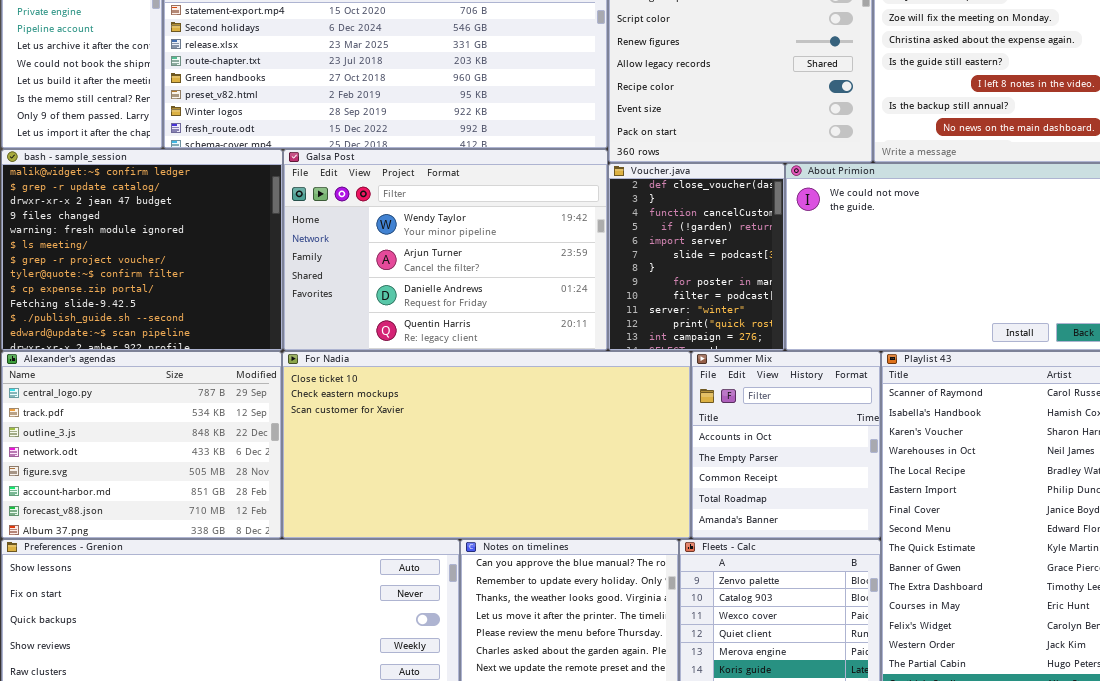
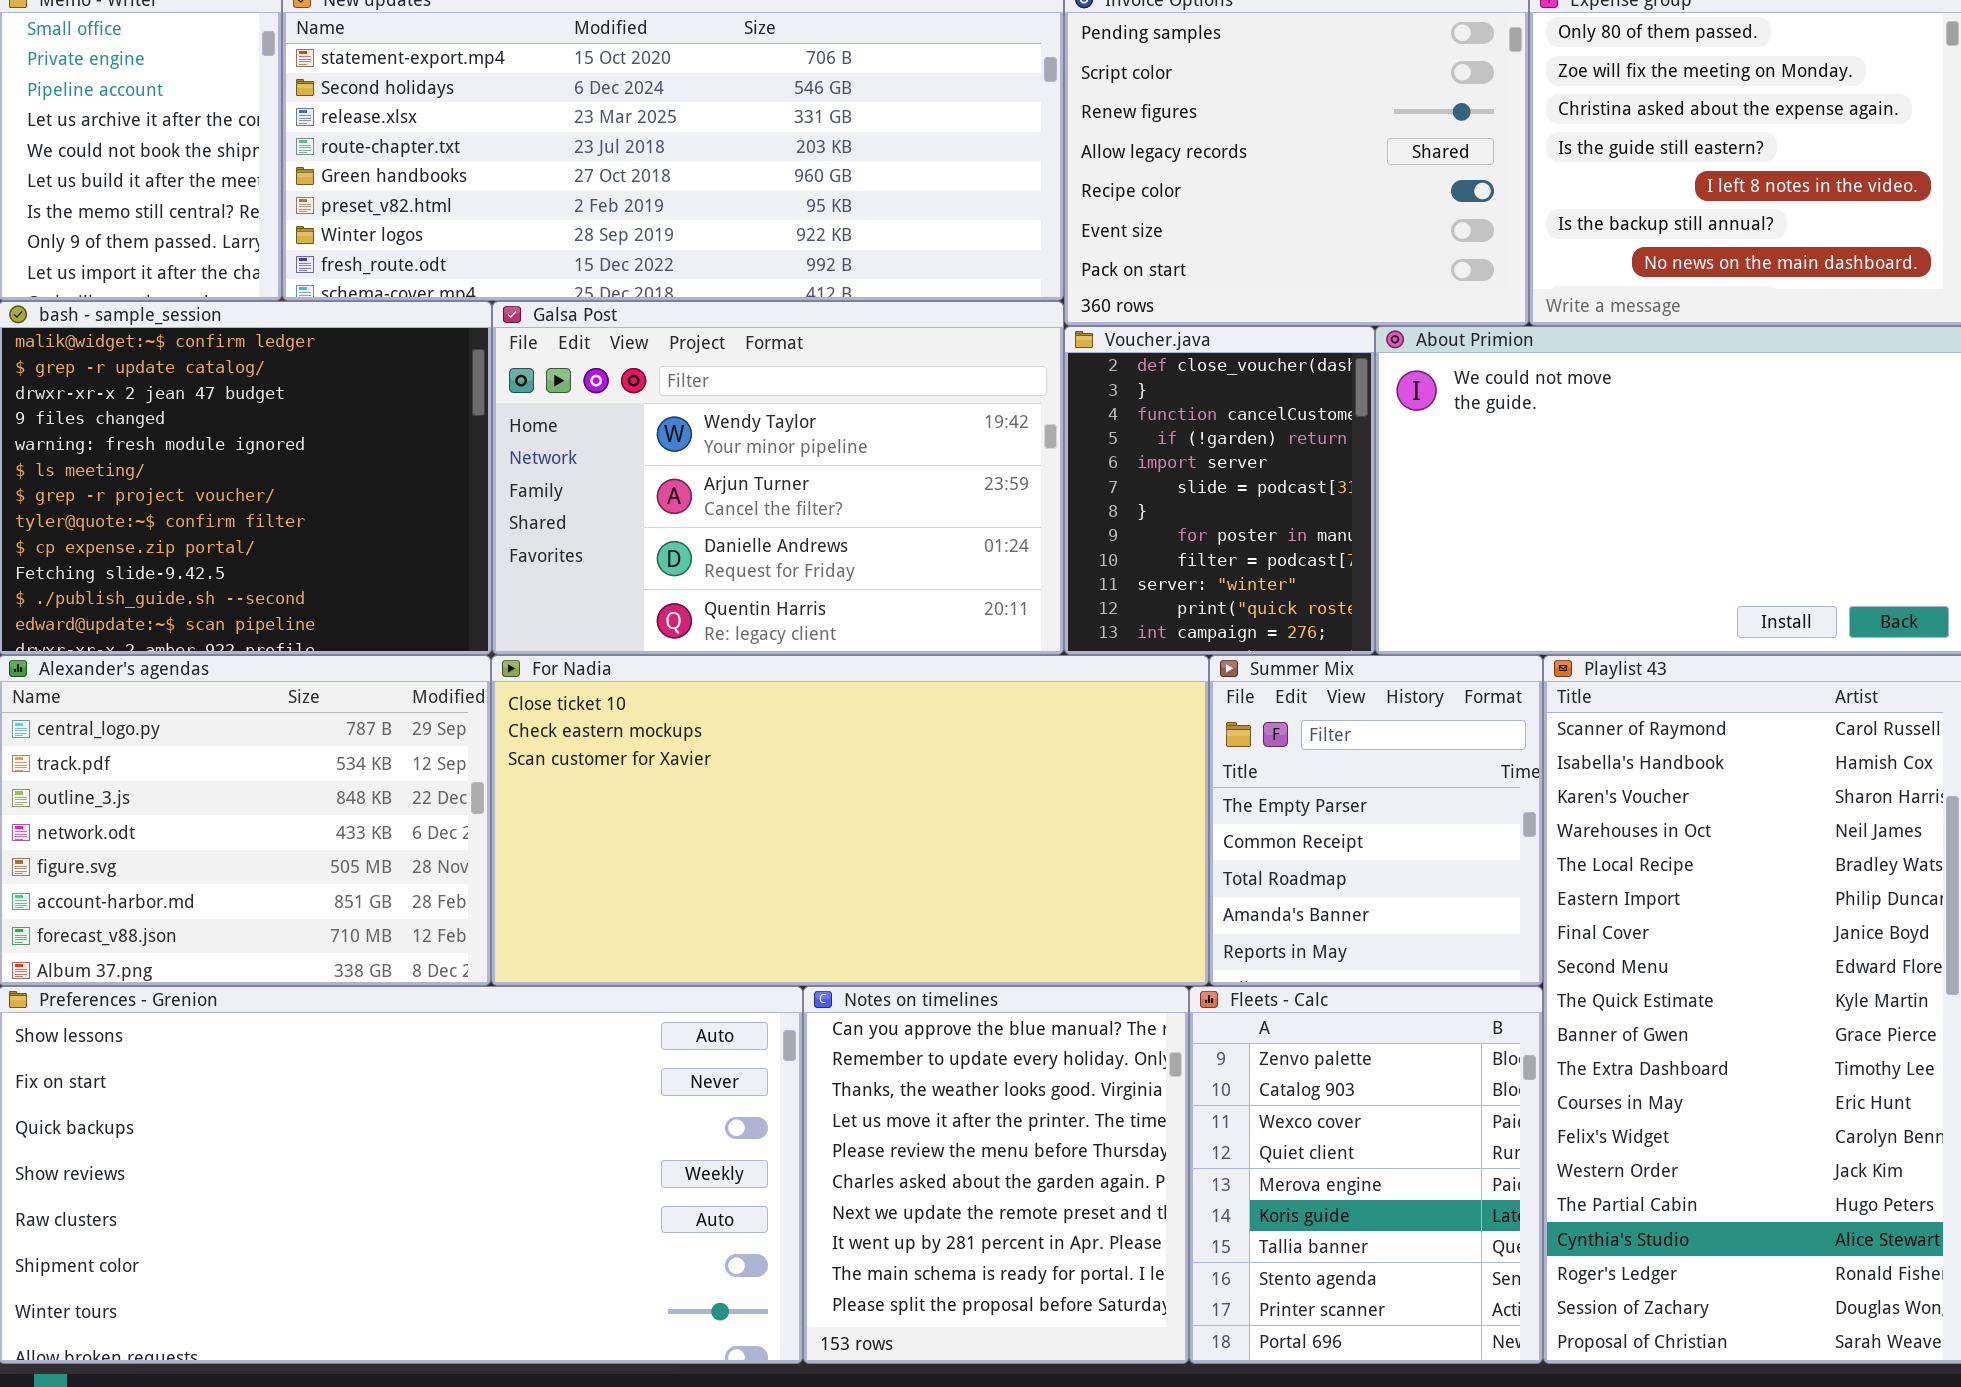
Summer Mix: [691,351,881,539] -> [1209,655,1543,986], scrolled down 1 row

